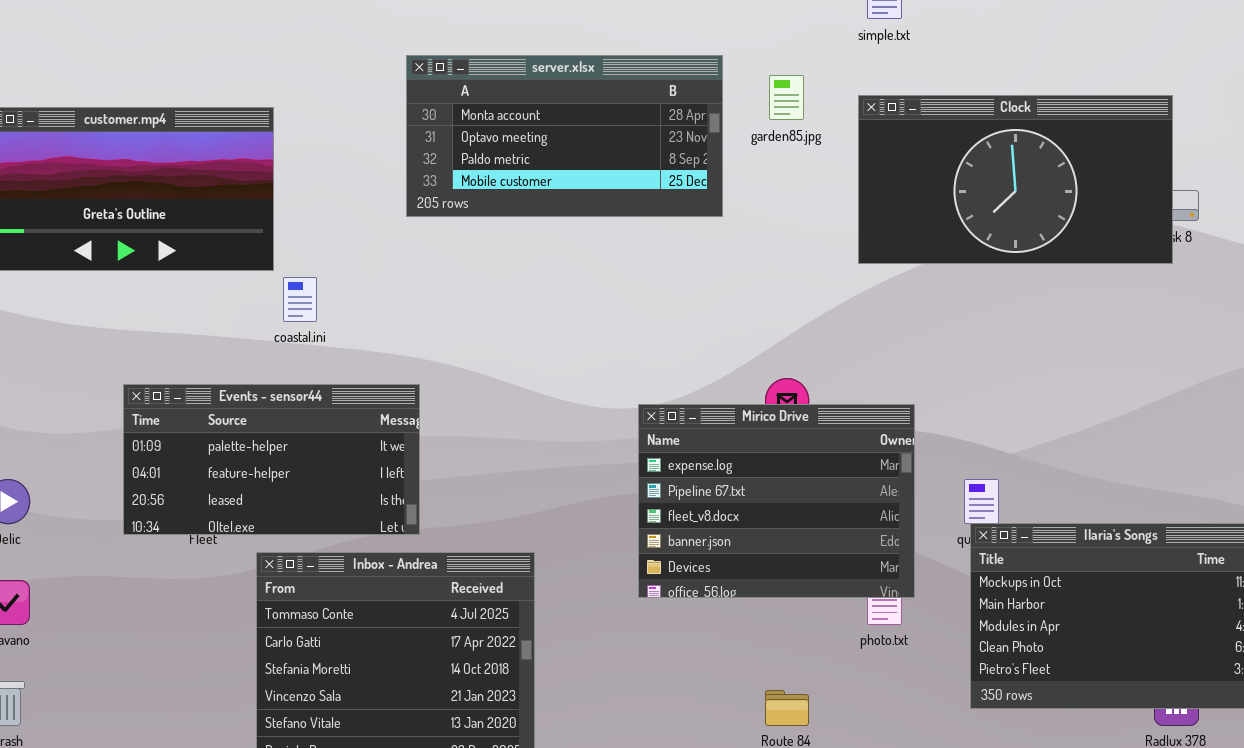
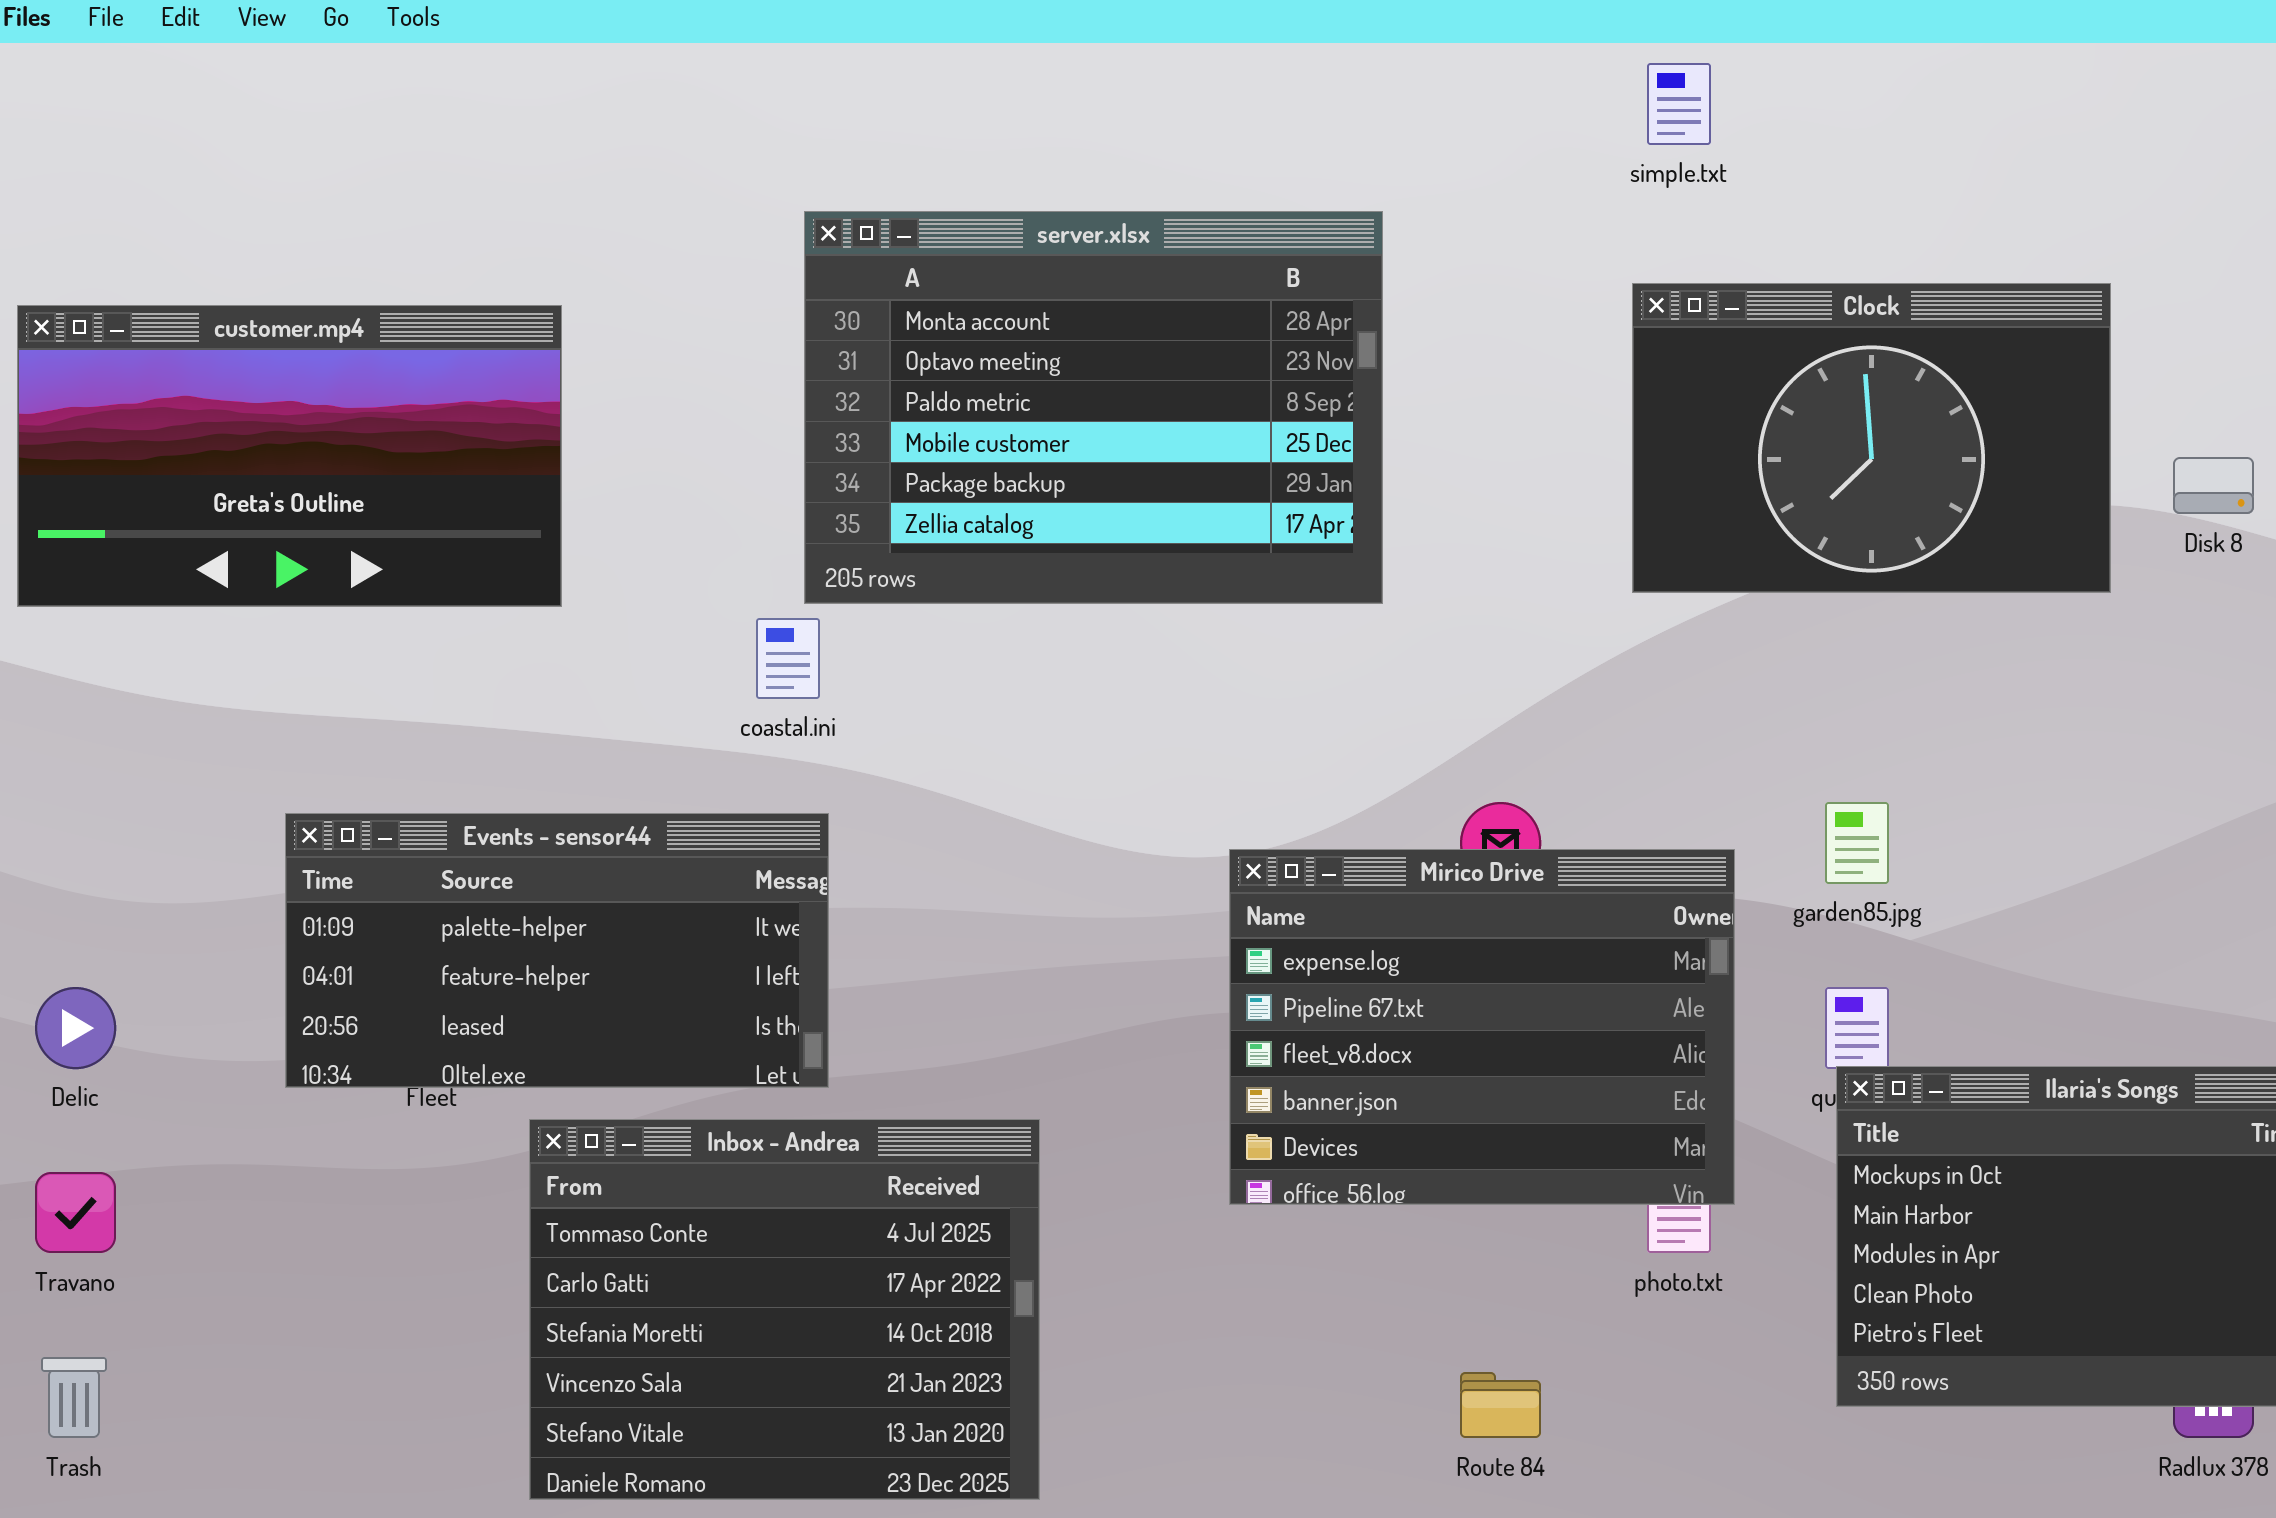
server.xlsx: [406,55,723,217] -> [804,211,1383,604], resized
garden85.jpg: [769,75,804,120] -> [1825,802,1889,884], moved
Clock: [858,95,1173,264] -> [1632,283,2111,593], resized
coastal.ini: [283,277,317,322] -> [756,618,820,699], moved

